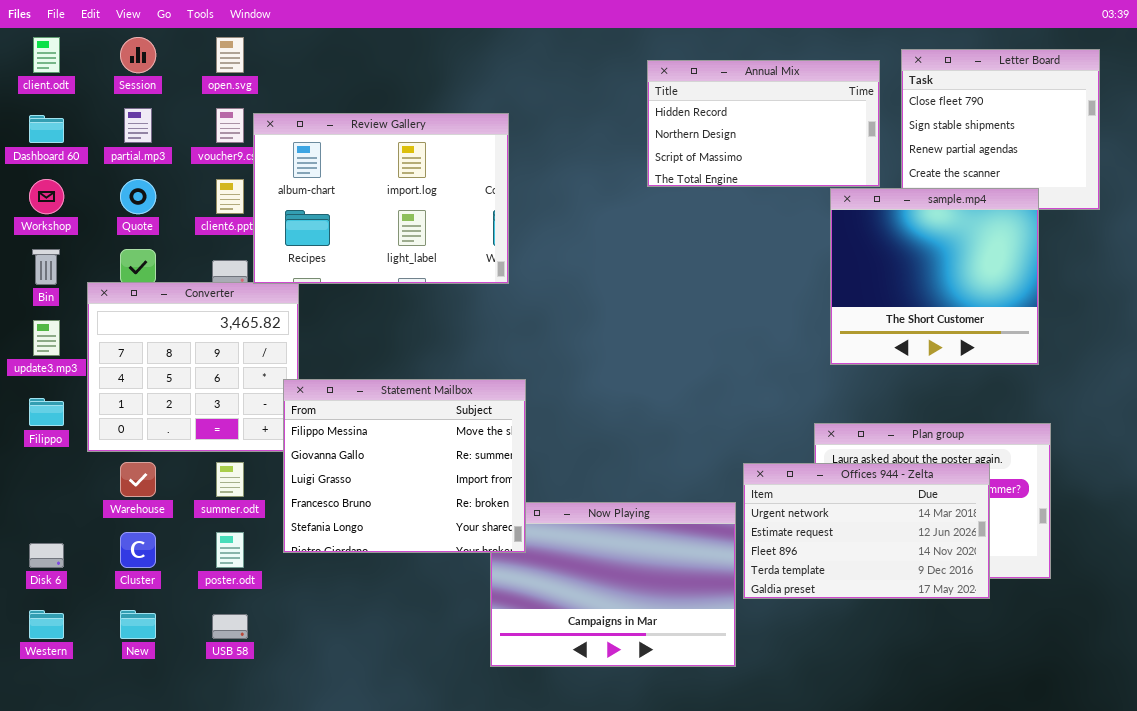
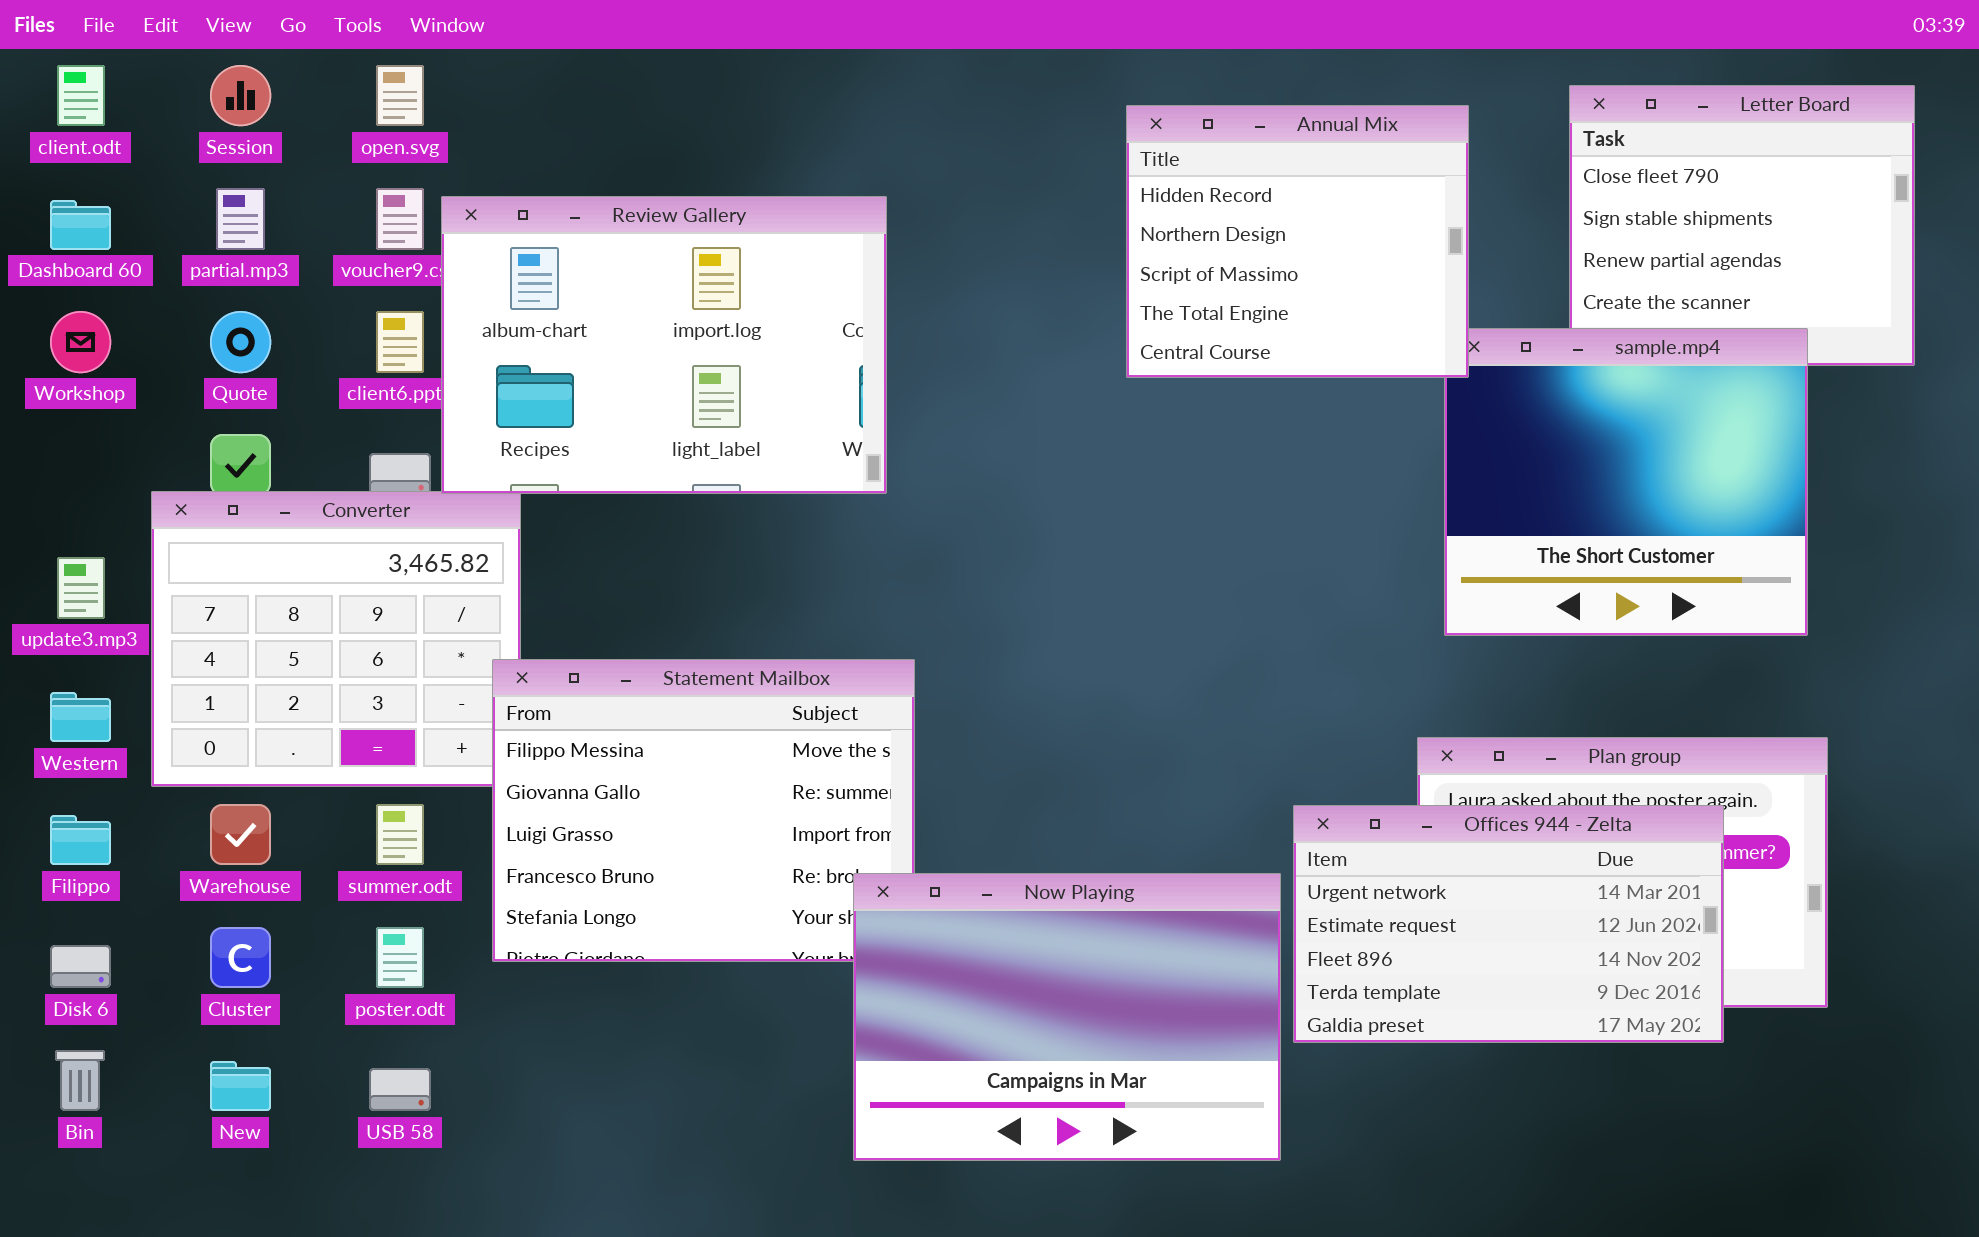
Annual Mix: [647,60,880,187] -> [1126,105,1469,378], resized
Bin: [32,249,60,285] -> [55,1050,105,1111], moved
Filippo: [29,398,64,426] -> [50,815,111,865], moved
Now Playing: [490,502,736,667] -> [853,873,1281,1161], raised
Western: [29,610,64,639] -> [50,692,111,742], moved

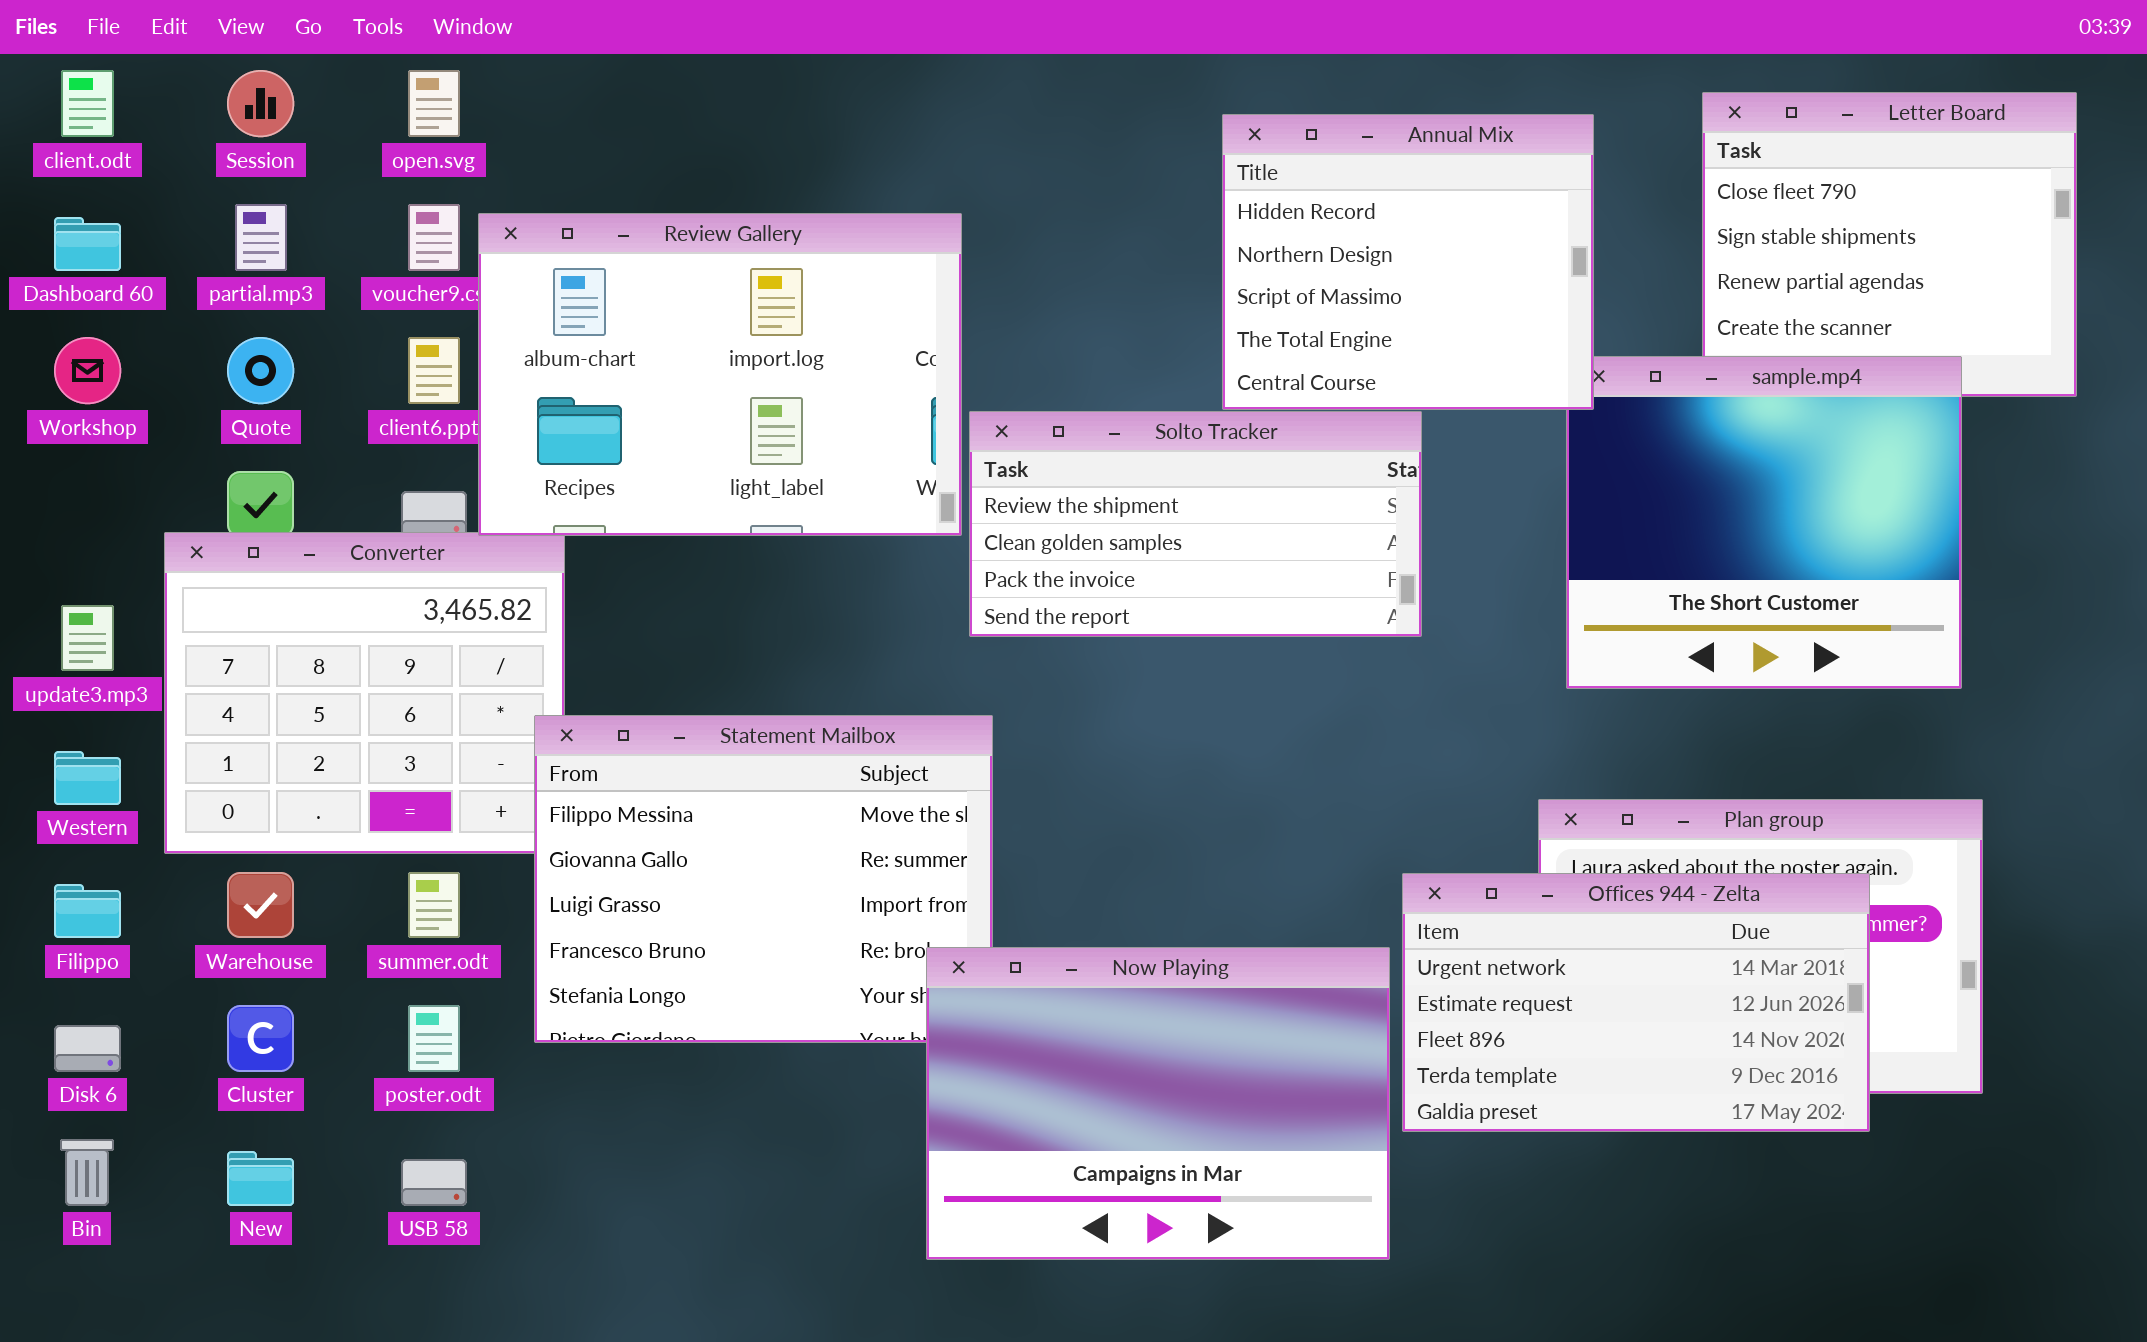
Solto Tracker: none -> [969,411,1422,637], opened

